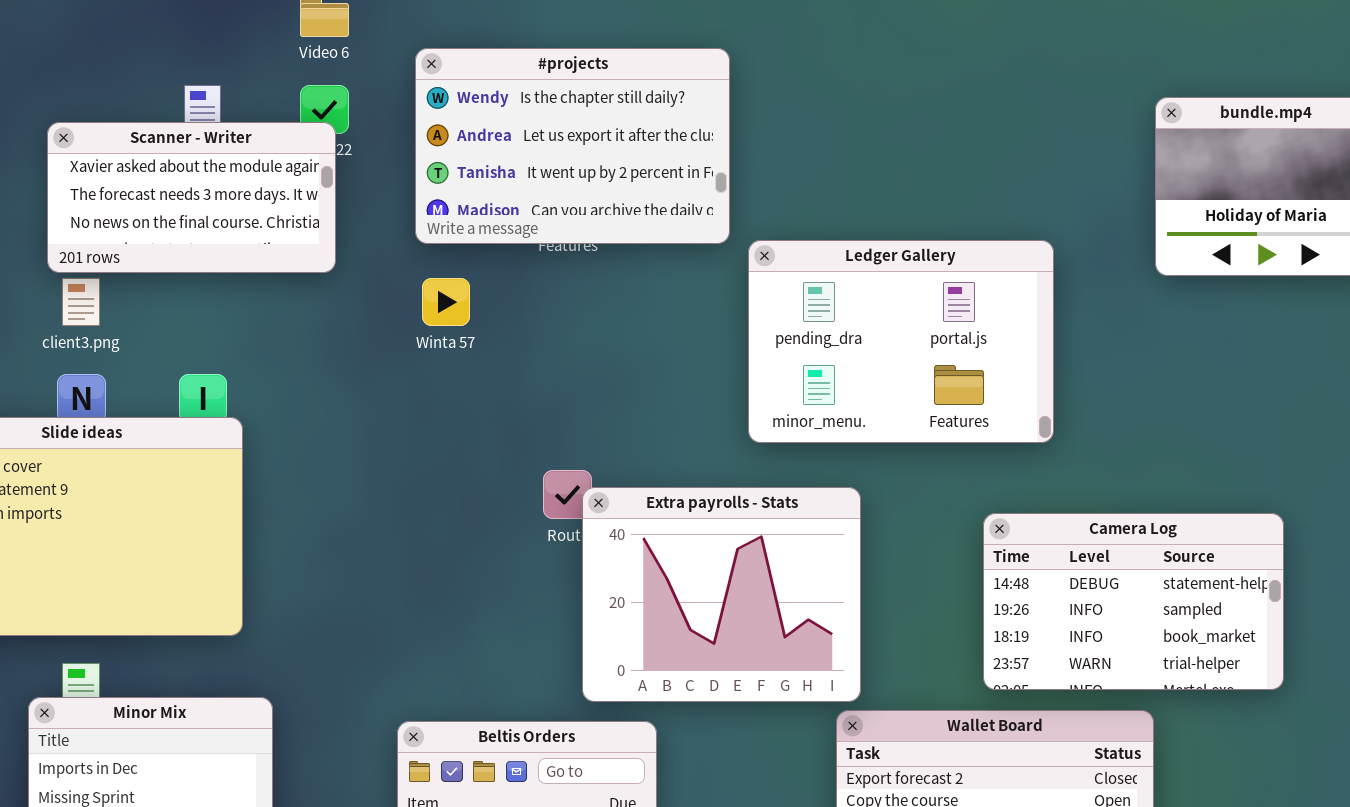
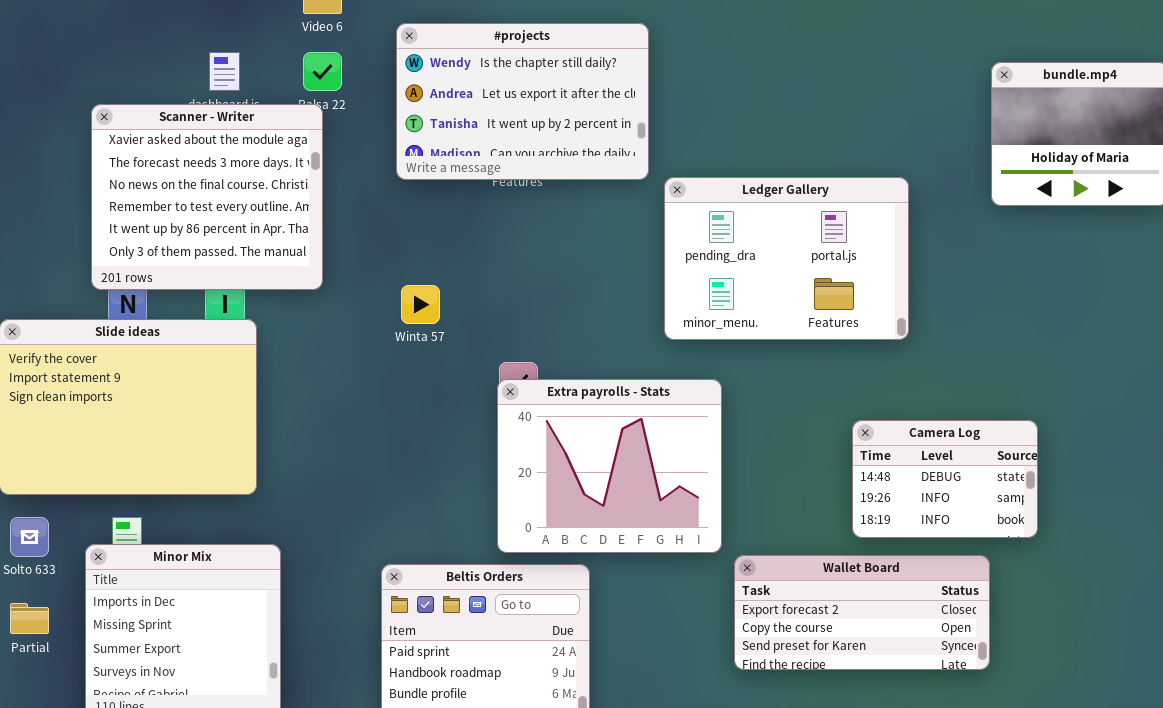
Scanner - Writer: [47,122,336,273] -> [91,104,323,290], moved, resized
Winta 57: [422,278,470,326] -> [401,285,440,324], moved
Extra payrolls - Stats: [582,487,861,702] -> [497,379,722,553], moved
Camera Log: [983,513,1284,690] -> [852,420,1038,538], resized

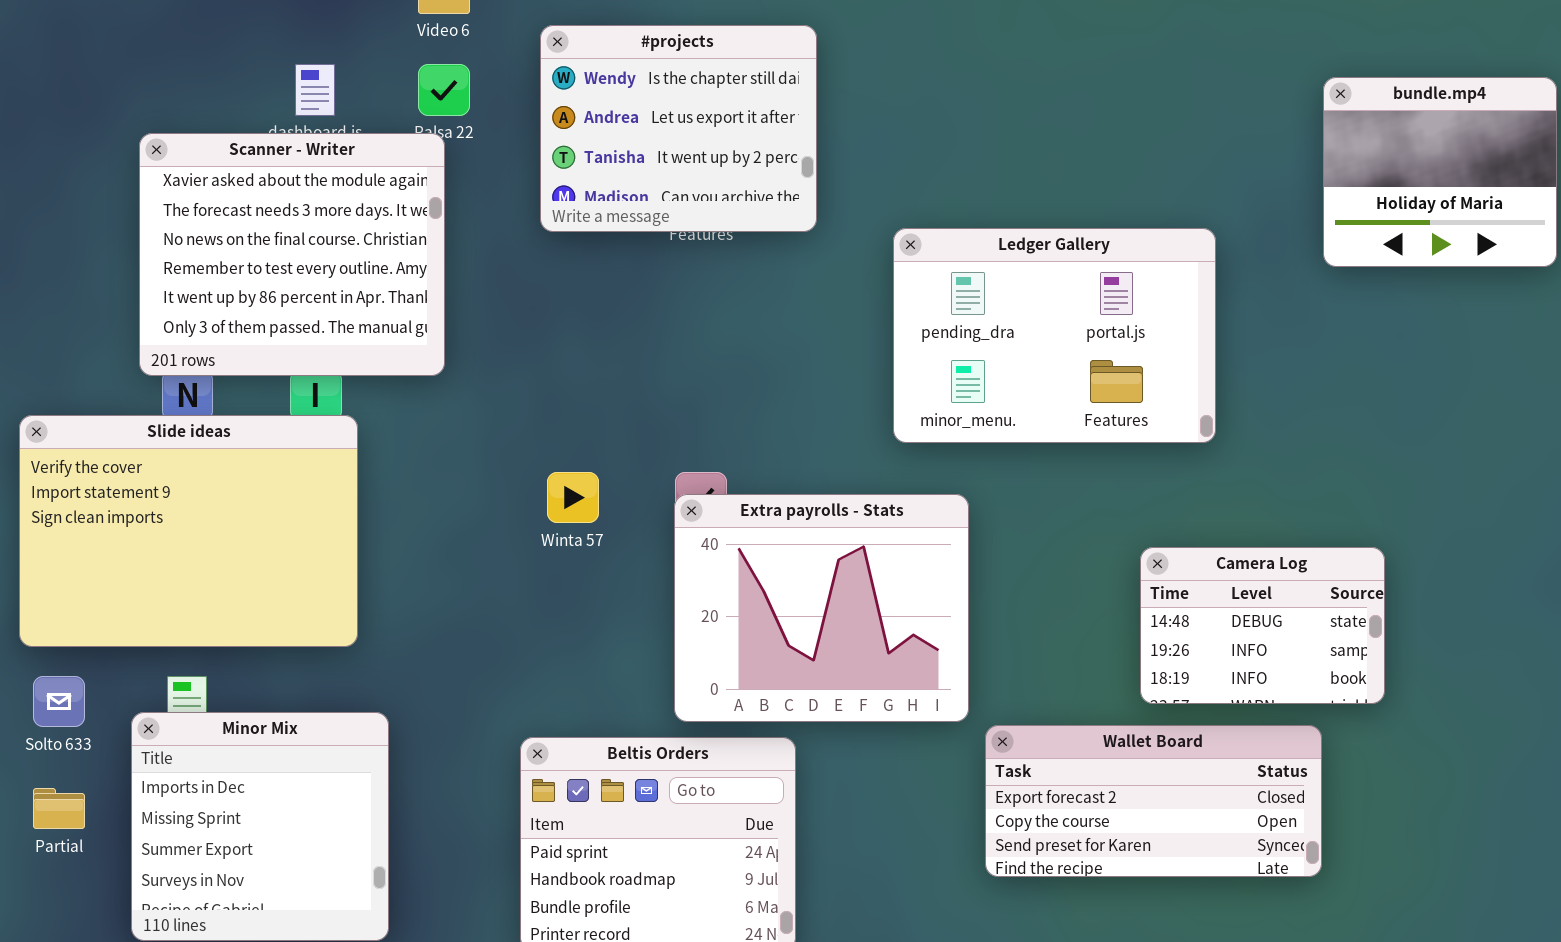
#projects: [396,23,649,180] -> [540,25,817,232], resized
Winta 57: [401,285,440,324] -> [547,472,599,523], moved

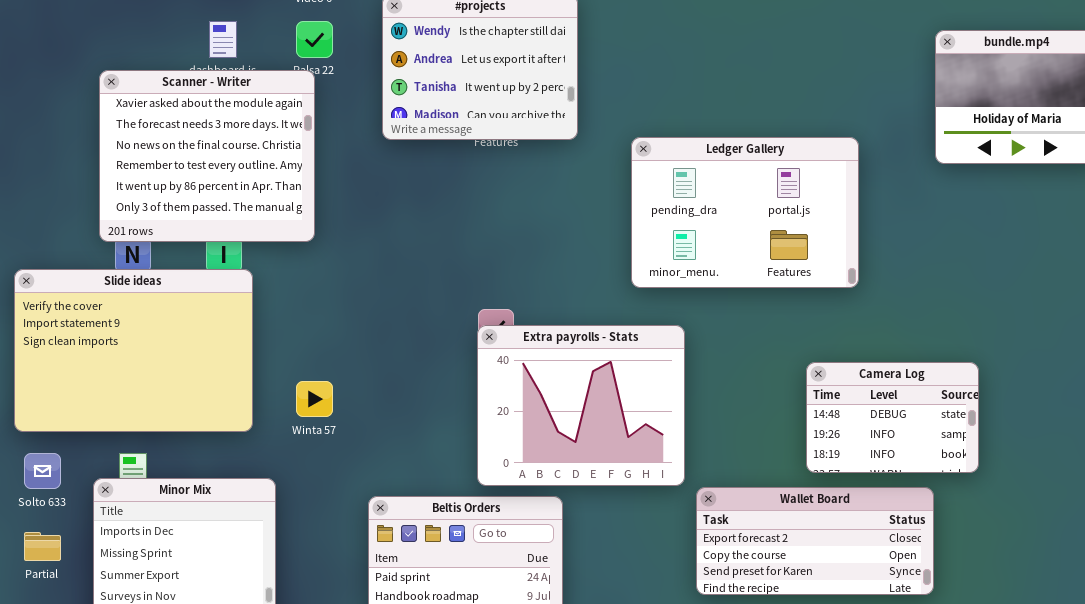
Winta 57: [547,472,599,523] -> [296,381,333,417], moved

